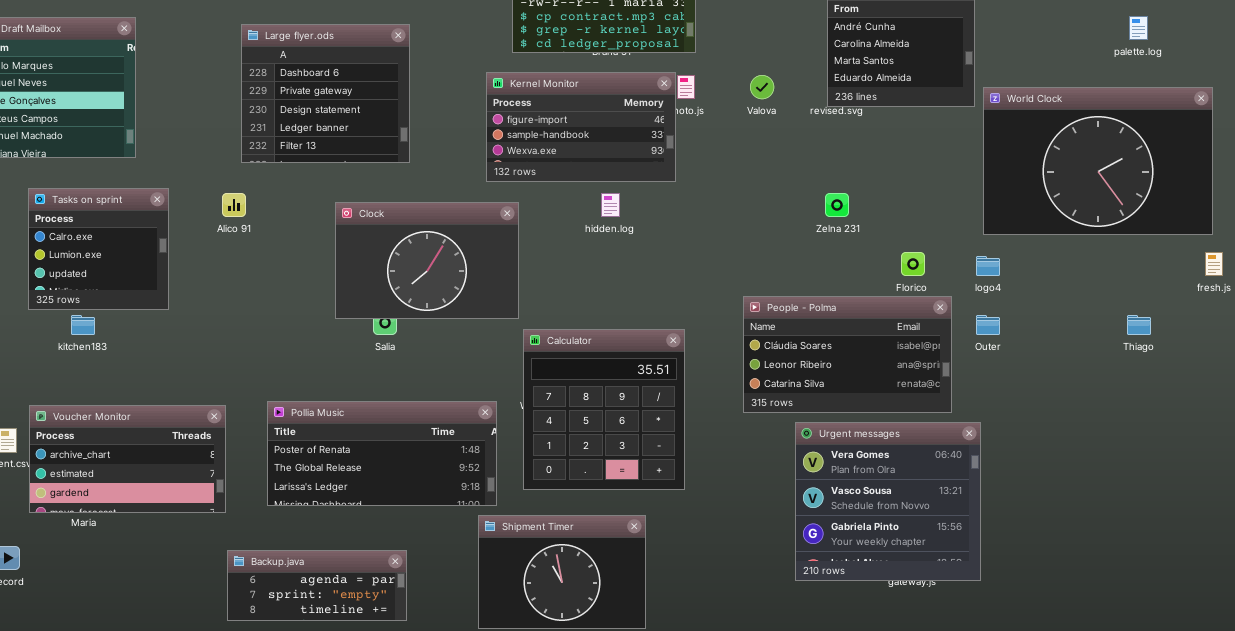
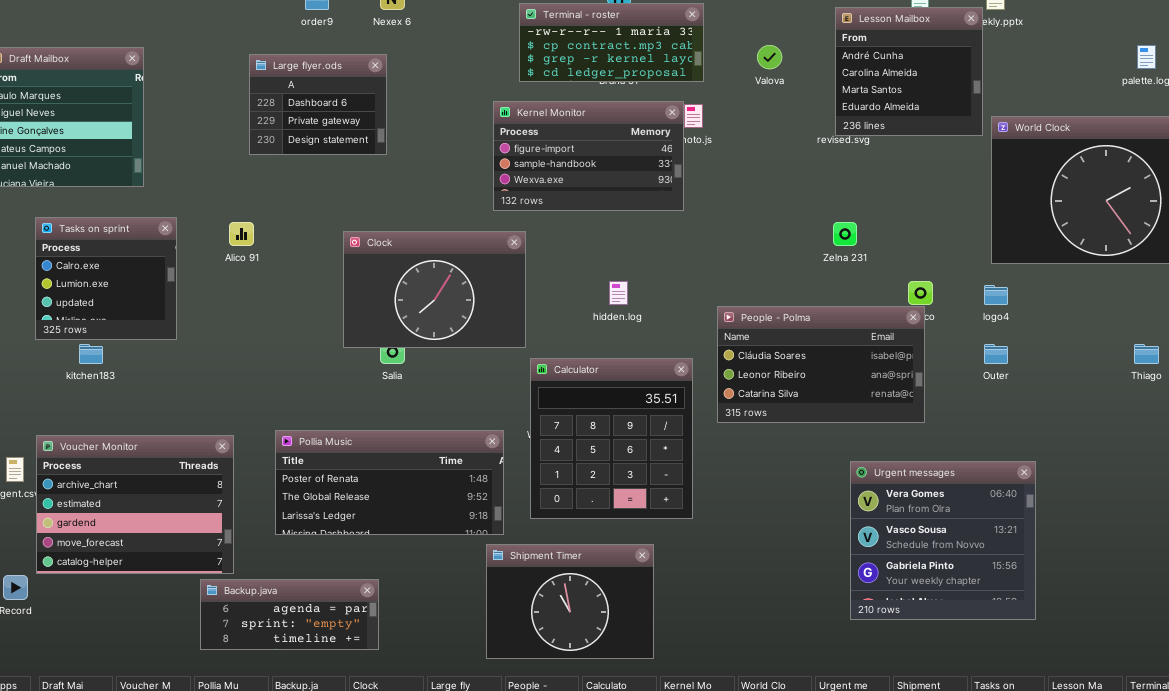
Large flyer.ods: [241,24,410,163] -> [249,54,387,155], resized
Valova: [750,75,774,99] -> [757,45,782,69], moved
hidden.log: [601,193,620,217] -> [609,281,628,305], moved
People - Polma: [743,296,952,413] -> [717,306,925,423], moved
Voucher Monitor: [29,405,226,513] -> [36,435,234,574], resized
Urgent messages: [795,422,981,581] -> [850,461,1036,620], moved
Backup.java: [227,550,407,621] -> [200,579,379,650], moved

